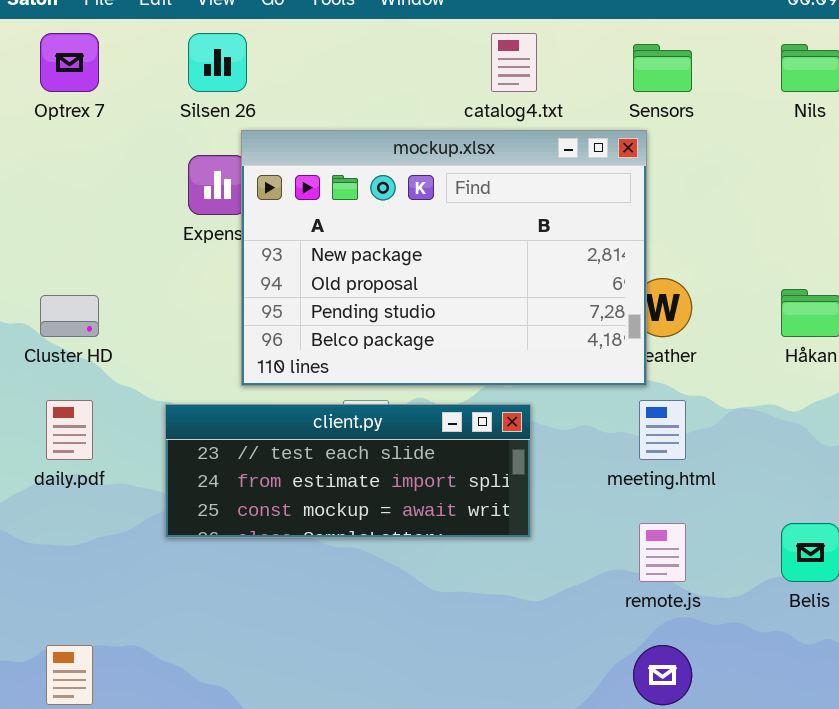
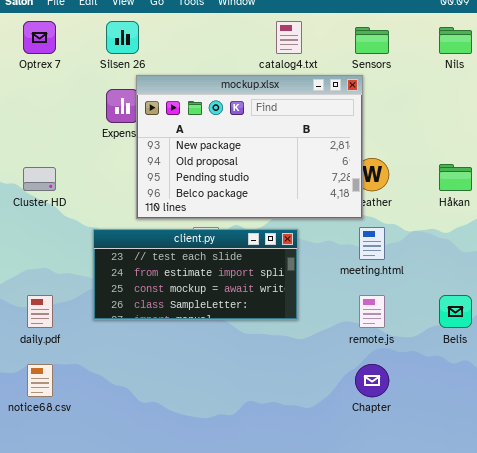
daily.pdf: [46,400,93,460] -> [27,295,53,328], moved
client.py: [165,404,531,538] -> [93,229,298,320], resized

